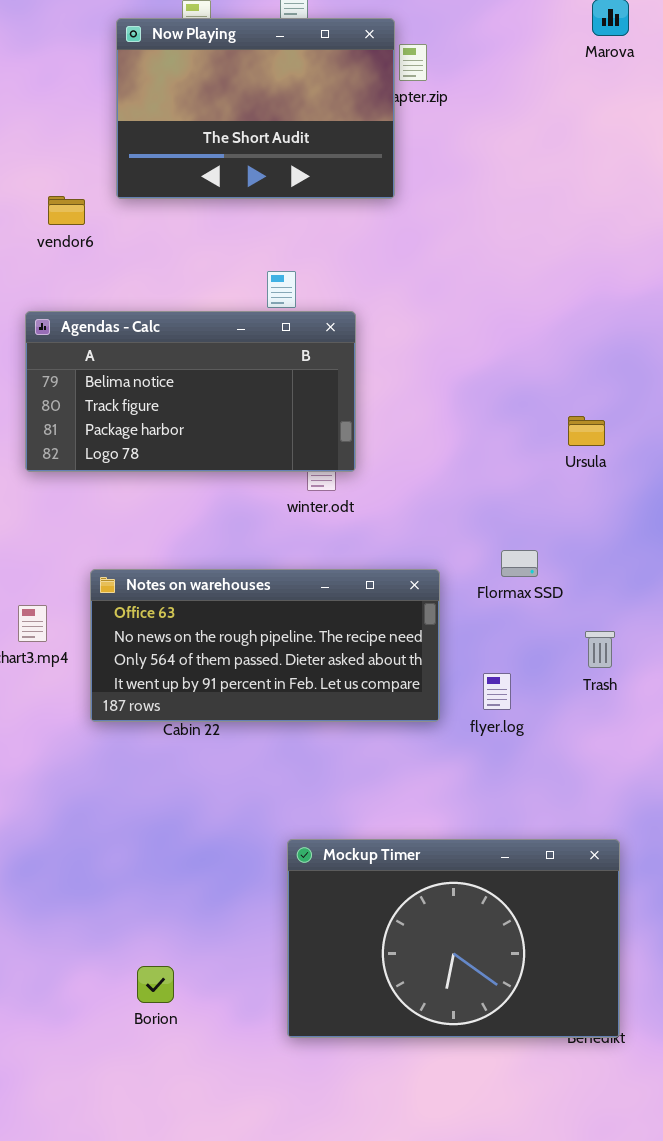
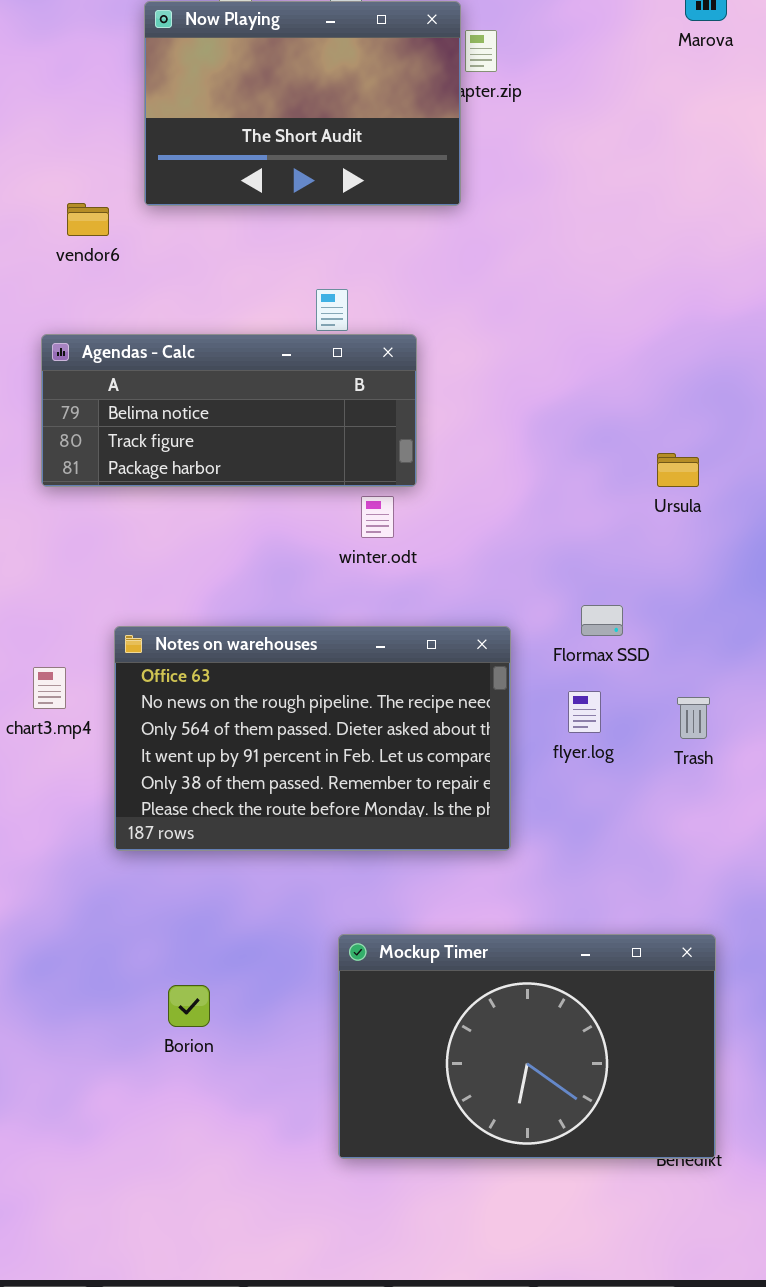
Agendas - Calc: [25,311,356,472] -> [41,334,417,487], resized
Notes on warehouses: [90,569,440,722] -> [114,626,511,851], resized
flyer.log: [483,673,511,710] -> [568,691,601,733], moved
Borion: [137,966,174,1003] -> [168,985,210,1027], moved

